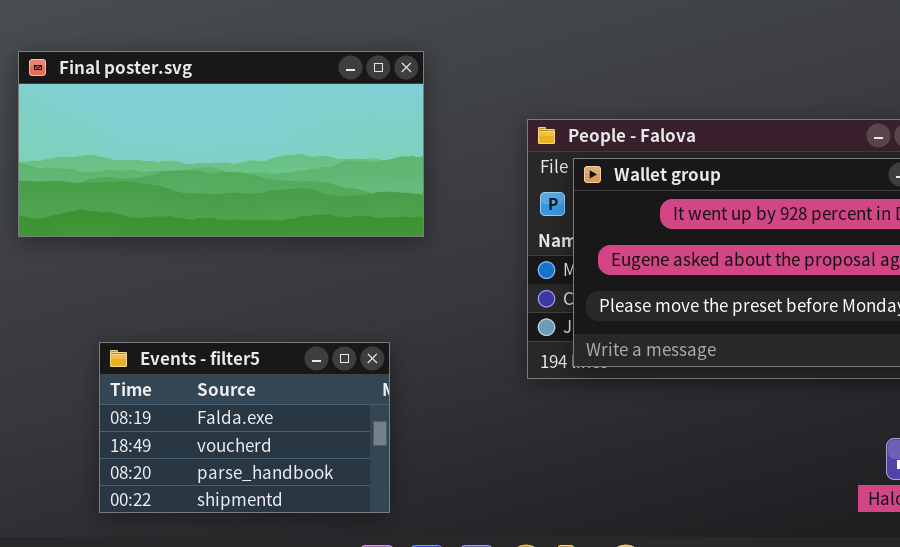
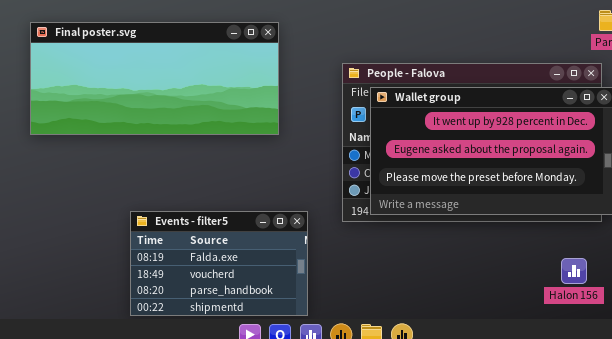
Events - filter5: [99,342,390,513] -> [130,211,308,316], moved

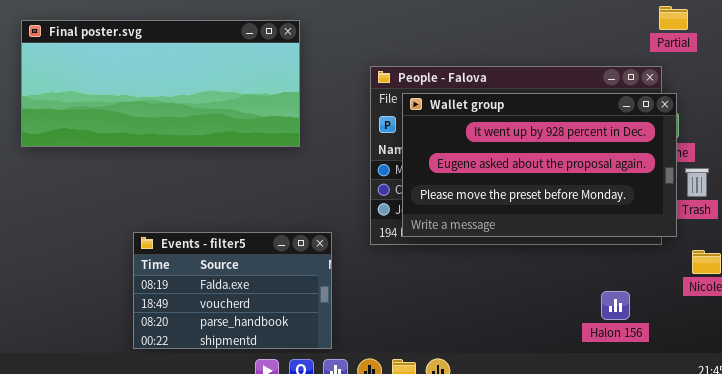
Halon 156: [561,258,587,284] -> [601,291,630,320], moved

